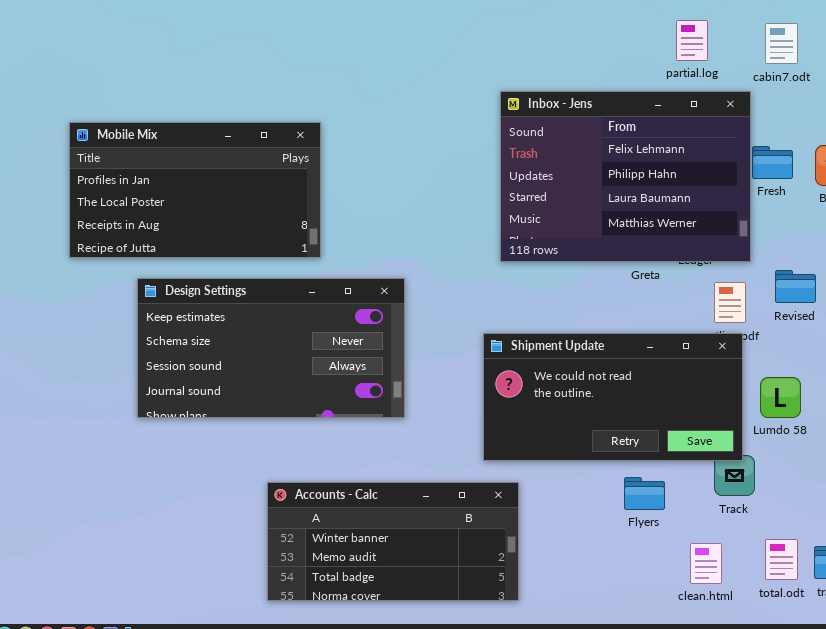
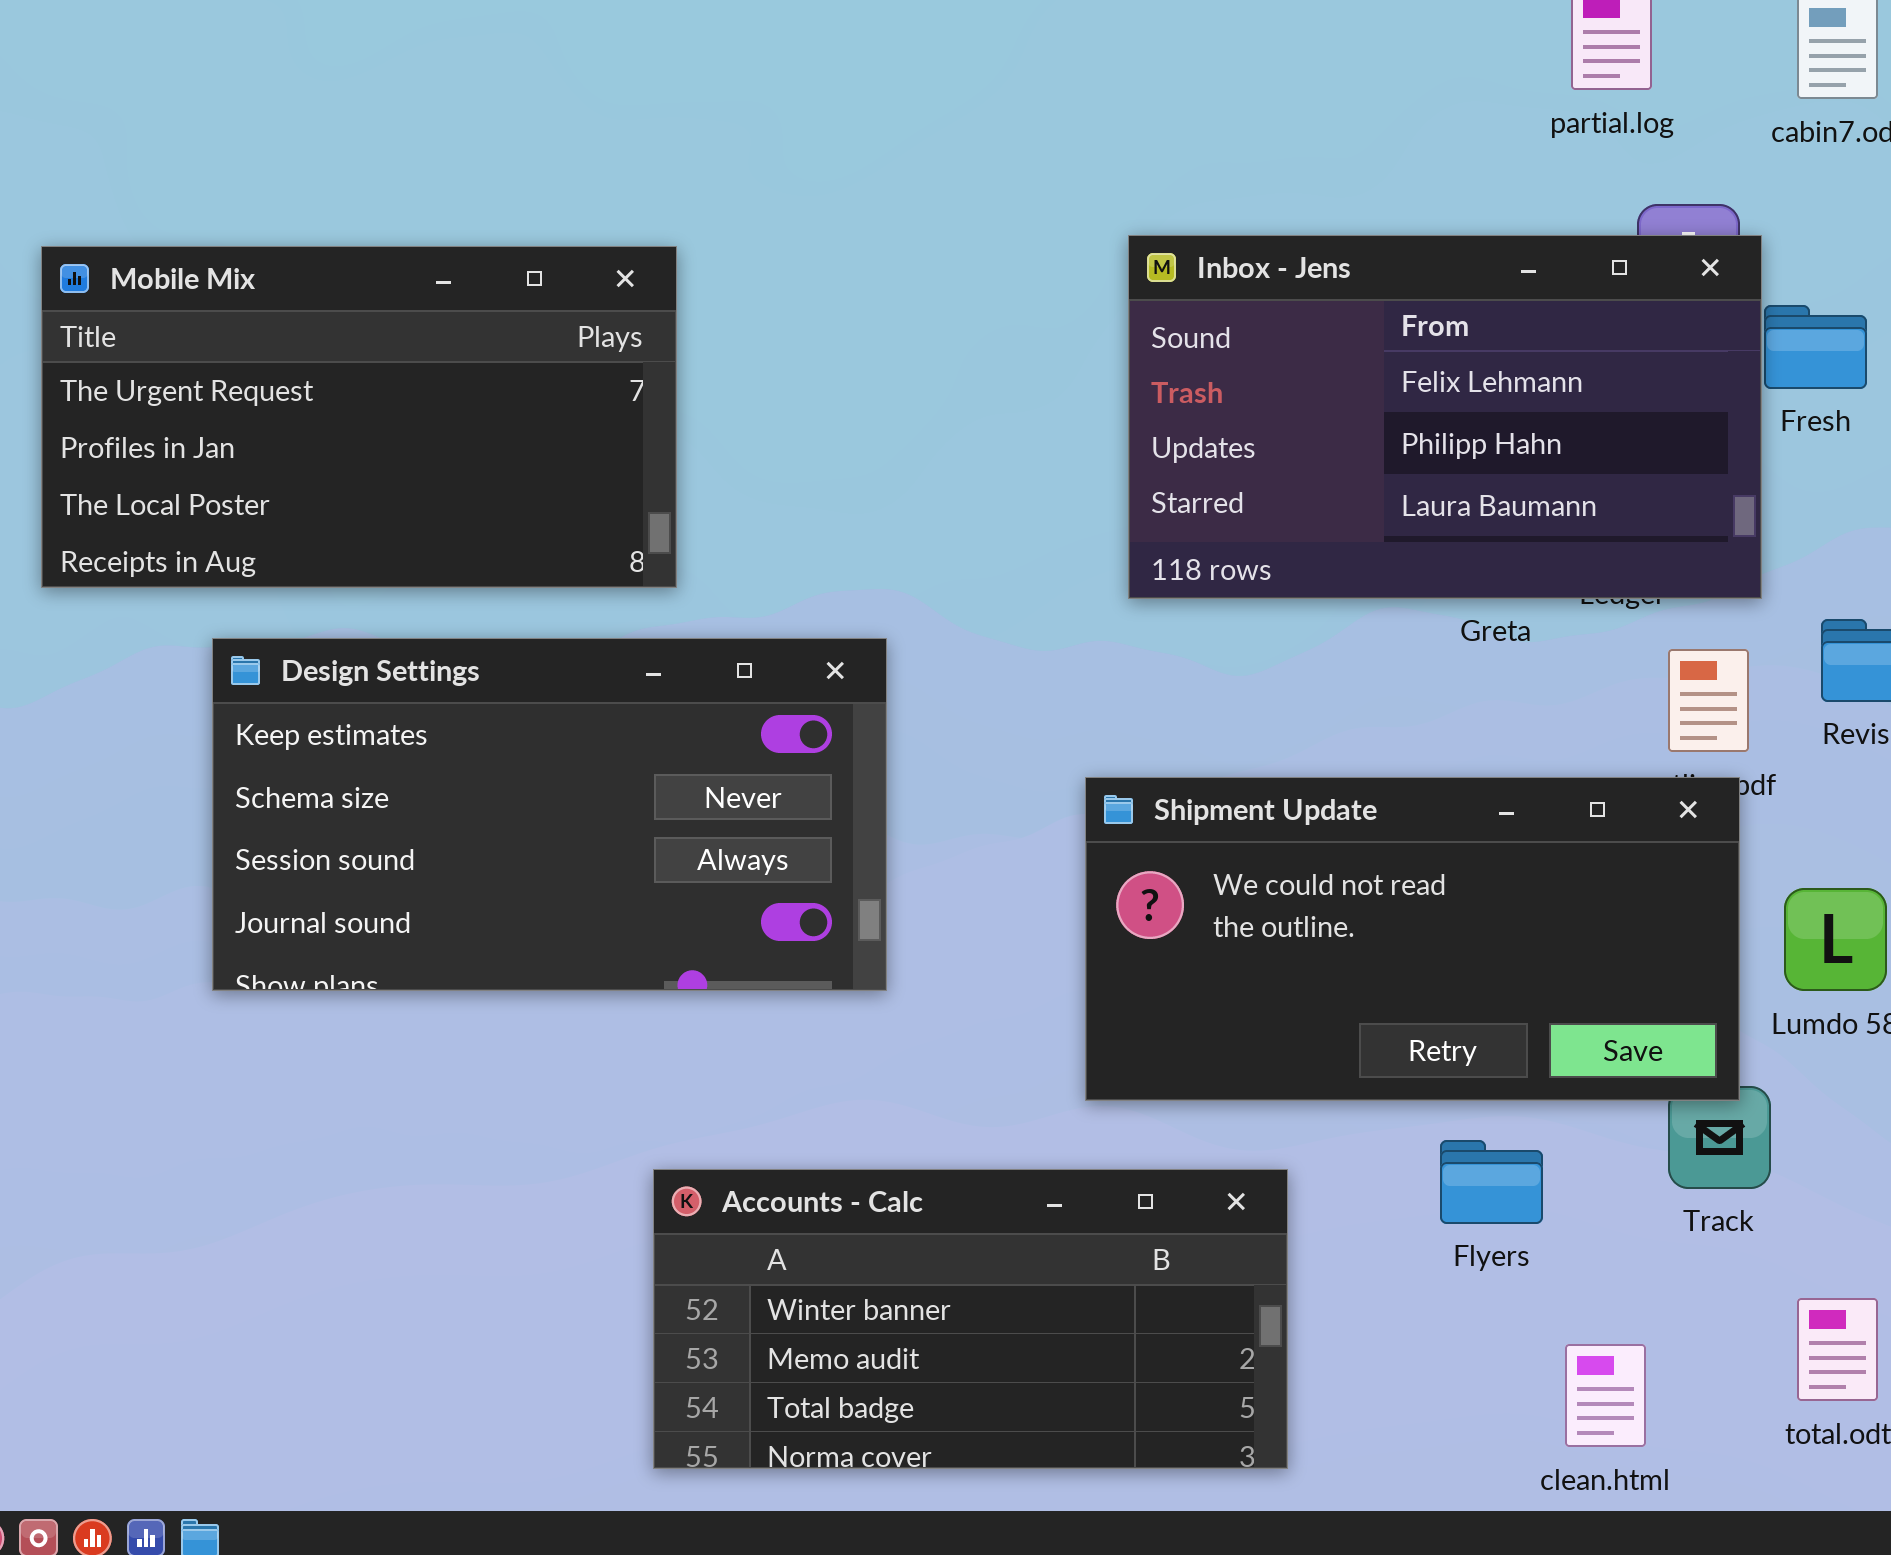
Inbox - Jens: [500,91,751,262] -> [1128,235,1762,599], resized
Mobile Mix: [69,122,321,258] -> [41,246,677,588], scrolled up 1 row
Accounts - Calc: [267,482,519,601] -> [653,1169,1288,1469], moved
clean.html: [690,543,722,584] -> [1565,1344,1646,1447], moved

